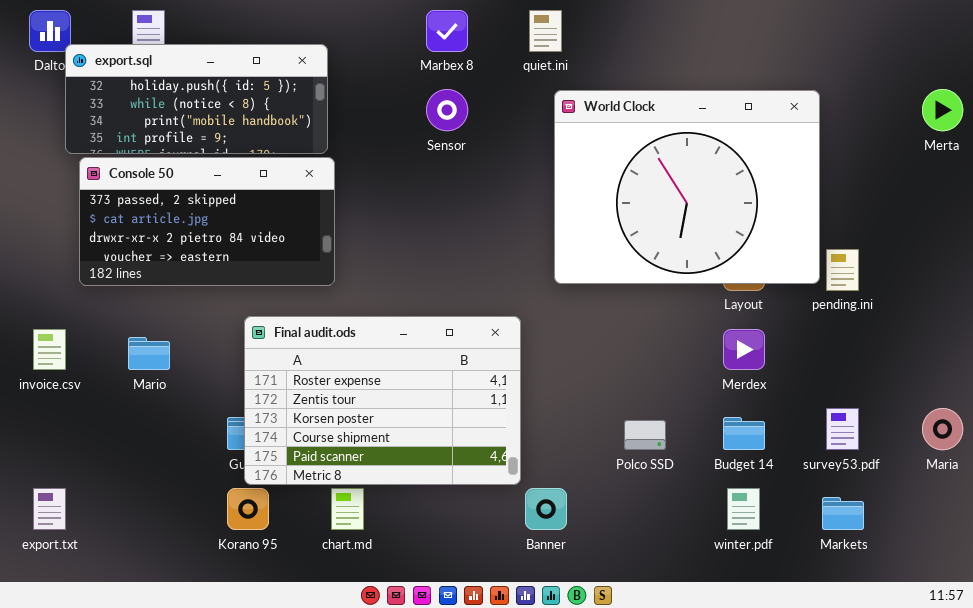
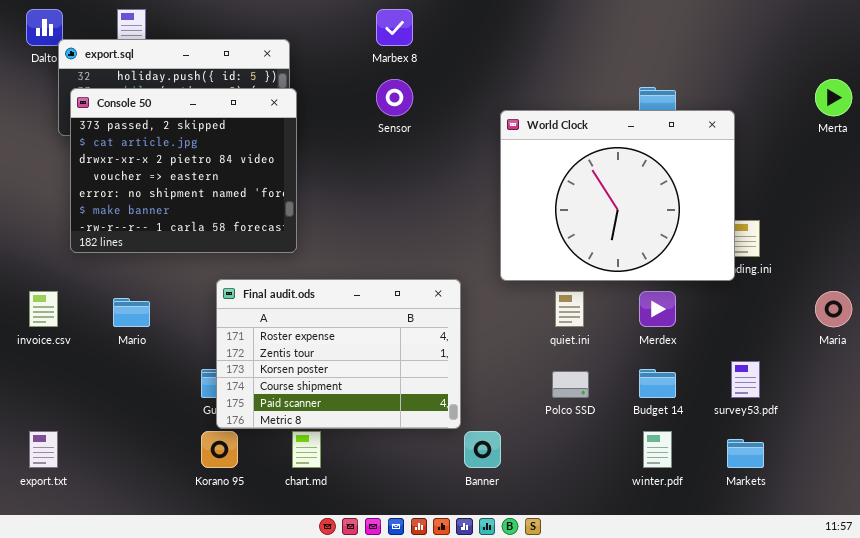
quiet.ini: [529,10,562,52] -> [555,291,584,327], moved
World Clock: [554,90,820,284] -> [500,110,735,281], moved
Console 50: [79,157,335,286] -> [70,88,297,253], resized
Maria: [922,408,963,450] -> [815,291,852,327], moved

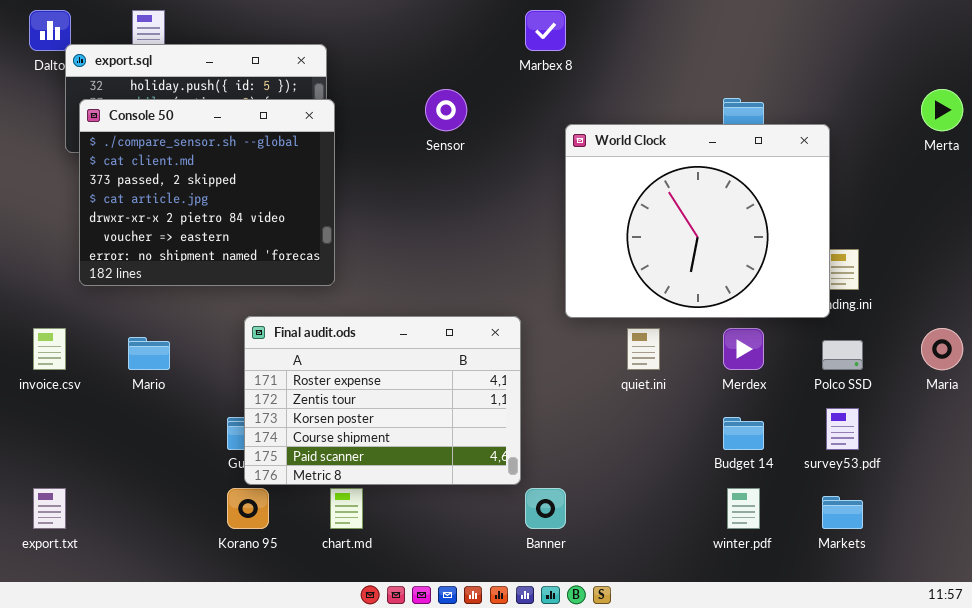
Marbex 8: [376,9,413,46] -> [525,10,566,51], moved
Console 50: [70,88,297,253] -> [79,99,335,286], scrolled up 2 rows
Polco SSD: [552,371,589,398] -> [822,340,863,370], moved

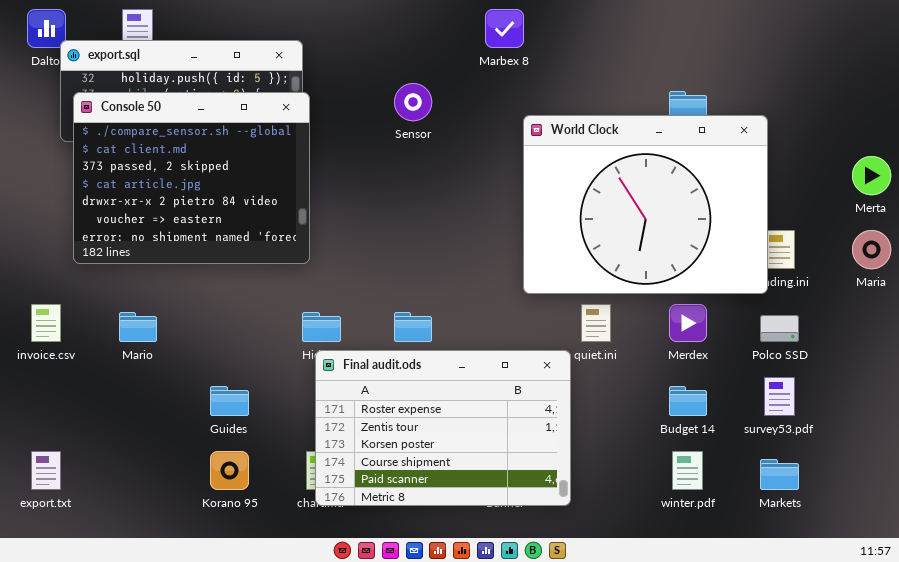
Merta: [921,89,963,131] -> [852,156,891,195], moved
Final audit.ods: [244,316,521,485] -> [315,350,571,506], moved
Maria: [921,328,963,370] -> [852,230,891,269], moved

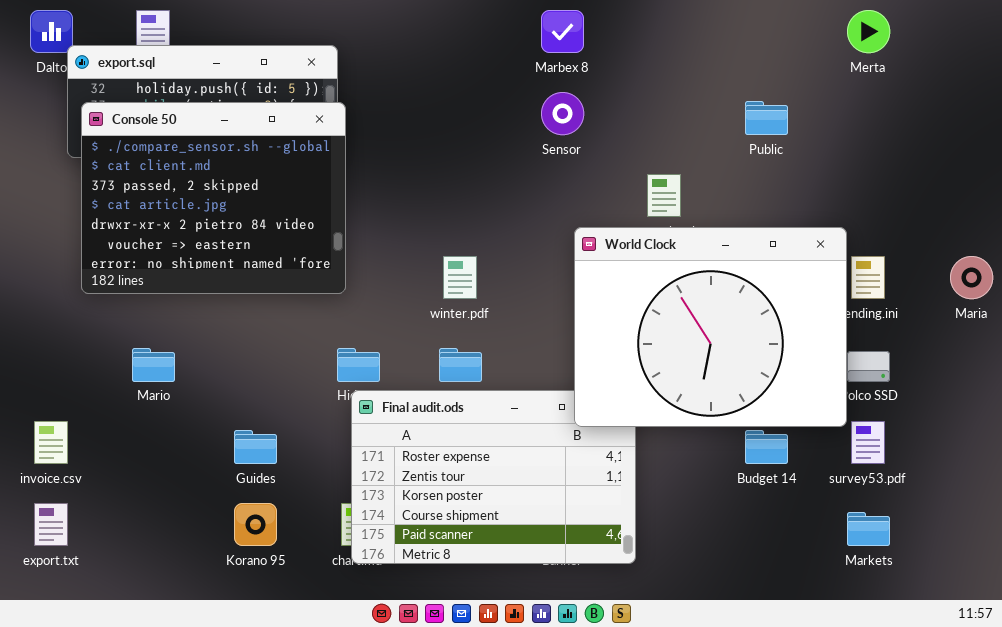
Sensor: [394,83,432,121] -> [541,92,584,135], moved
World Clock: [523,115,768,294] -> [574,227,847,427], moved
Merta: [852,156,891,195] -> [847,10,890,53], moved
invoice.csv: [31,304,61,342] -> [34,421,68,464], moved
winter.pdf: [672,451,703,490] -> [443,256,477,299], moved

